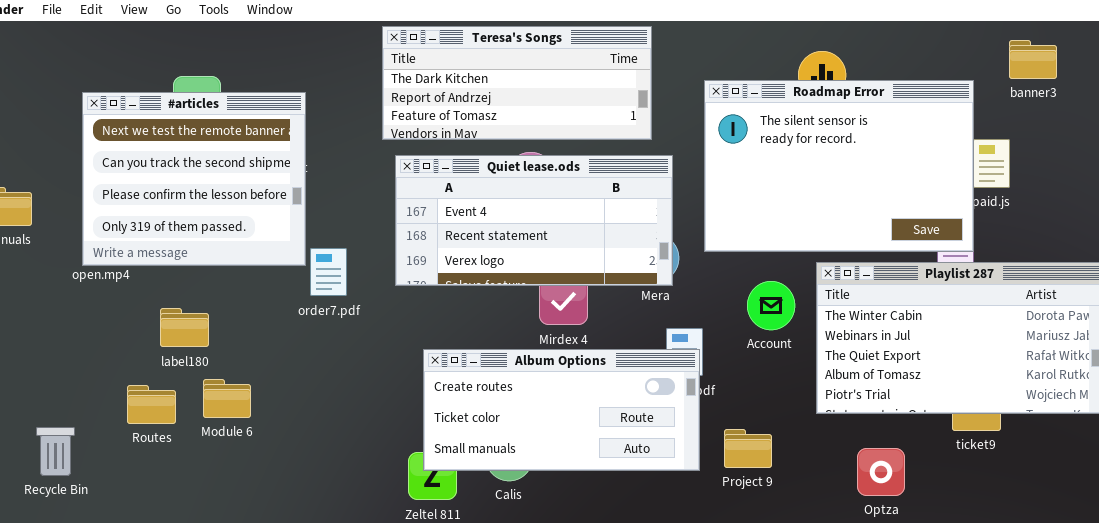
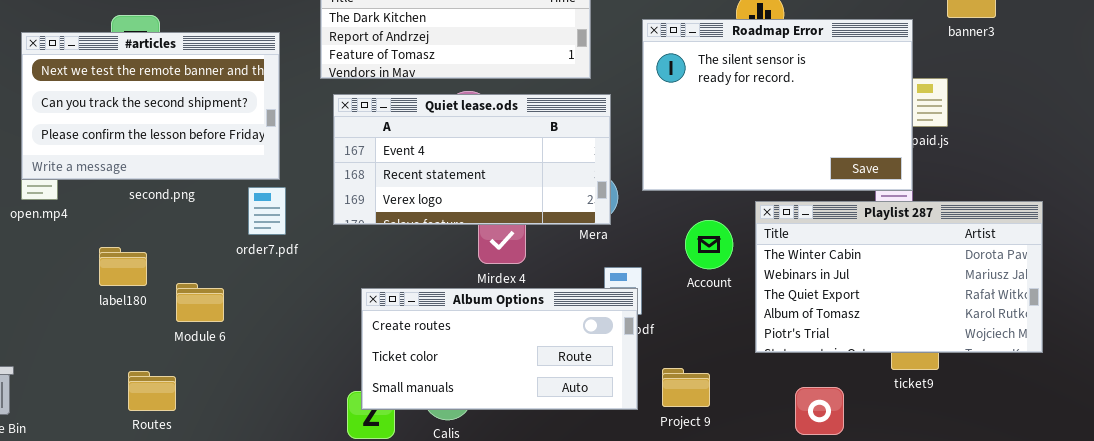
#articles: [82,92,306,266] -> [21,32,280,180], resized
Module 6: [203,379,251,418] -> [176,283,224,322], moved
Routes: [127,385,176,424] -> [128,371,176,411], moved

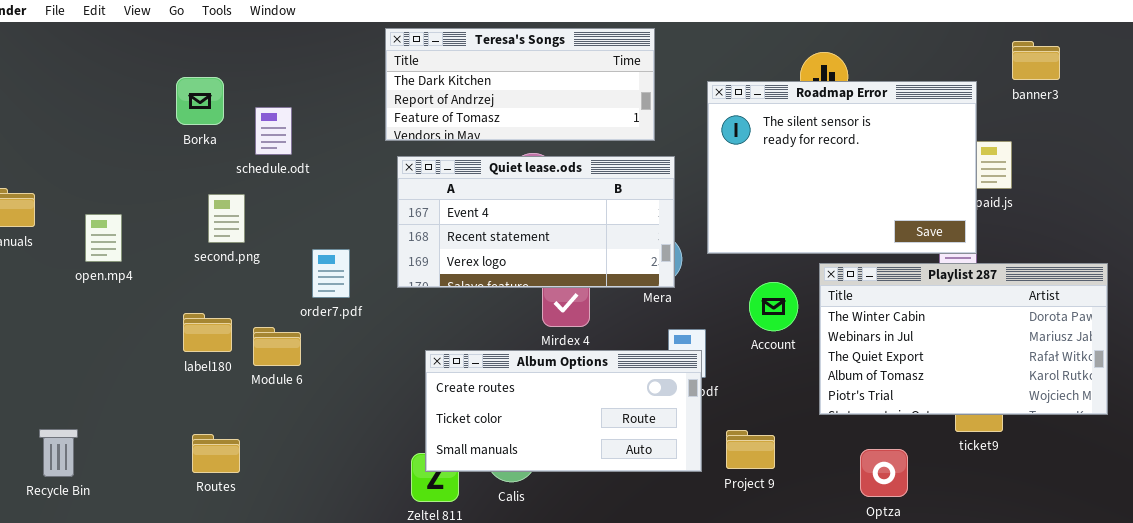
#articles: [21,32,280,180] -> none, closed
label180: [99,247,147,286] -> [183,313,232,352], moved
Module 6: [176,283,224,322] -> [253,327,301,366], moved

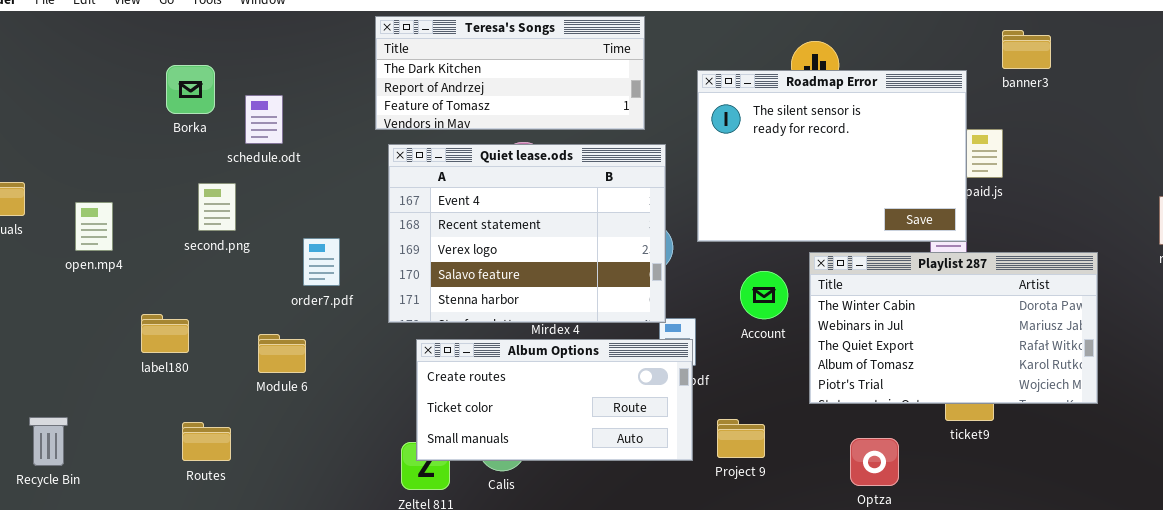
Quiet lease.ods: [397,156,675,288] -> [388,144,666,323], resized
label180: [183,313,232,352] -> [141,314,189,353], moved
Module 6: [253,327,301,366] -> [258,334,306,373], moved

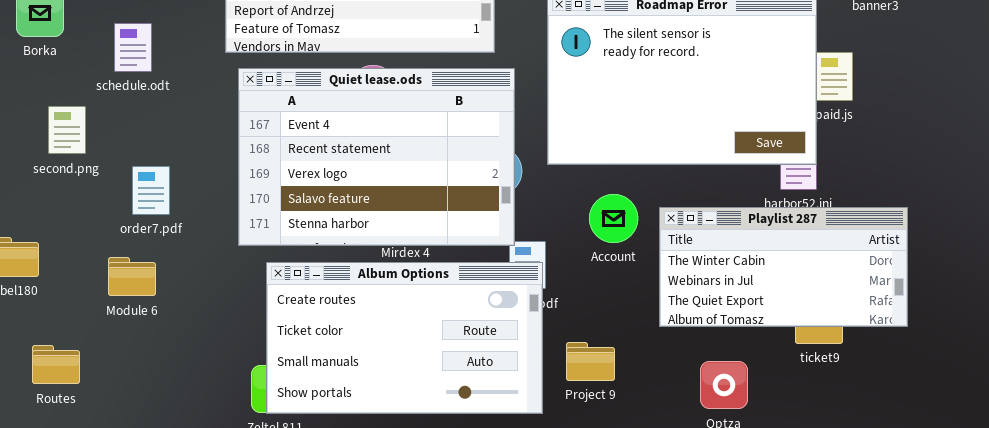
schedule.odt: [245,95,283,144] -> [114,23,152,72], moved
order7.pdf: [303,238,340,286] -> [132,166,170,215], moved
Playlist 287: [809,252,1098,404] -> [659,207,908,327], resized
Album Options: [416,339,693,461] -> [266,262,543,414], resized

